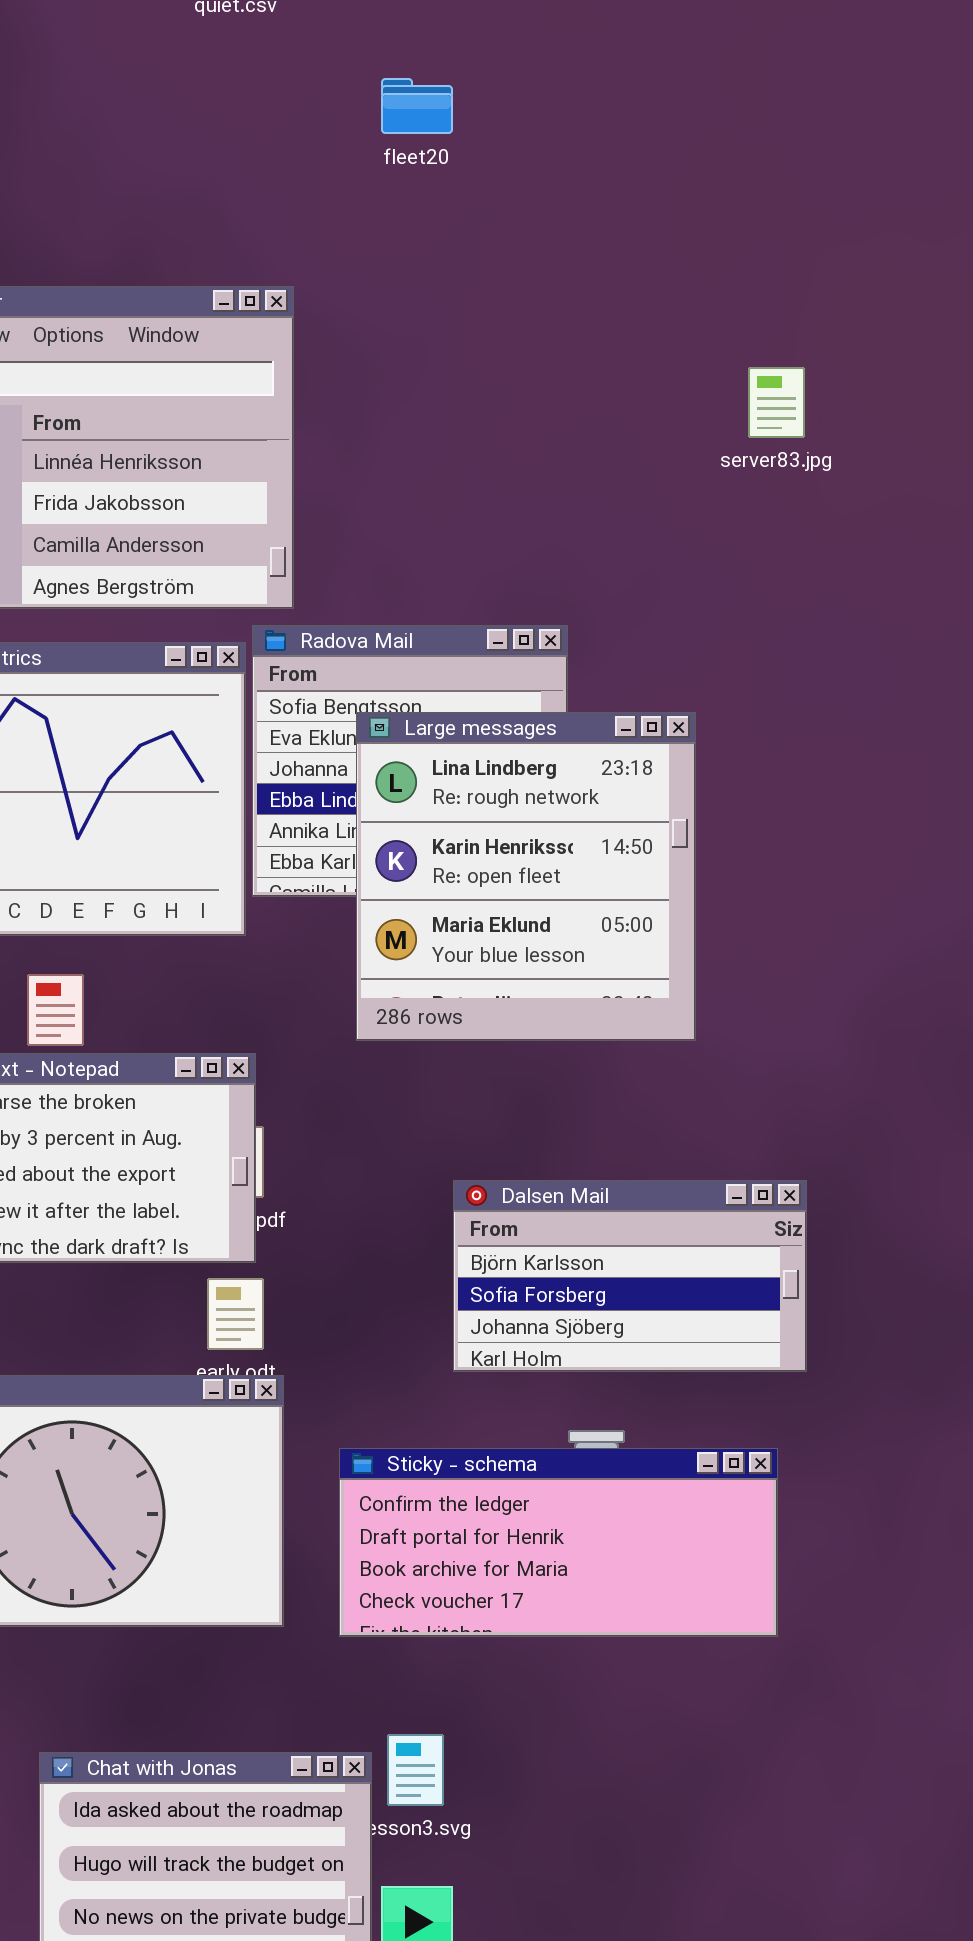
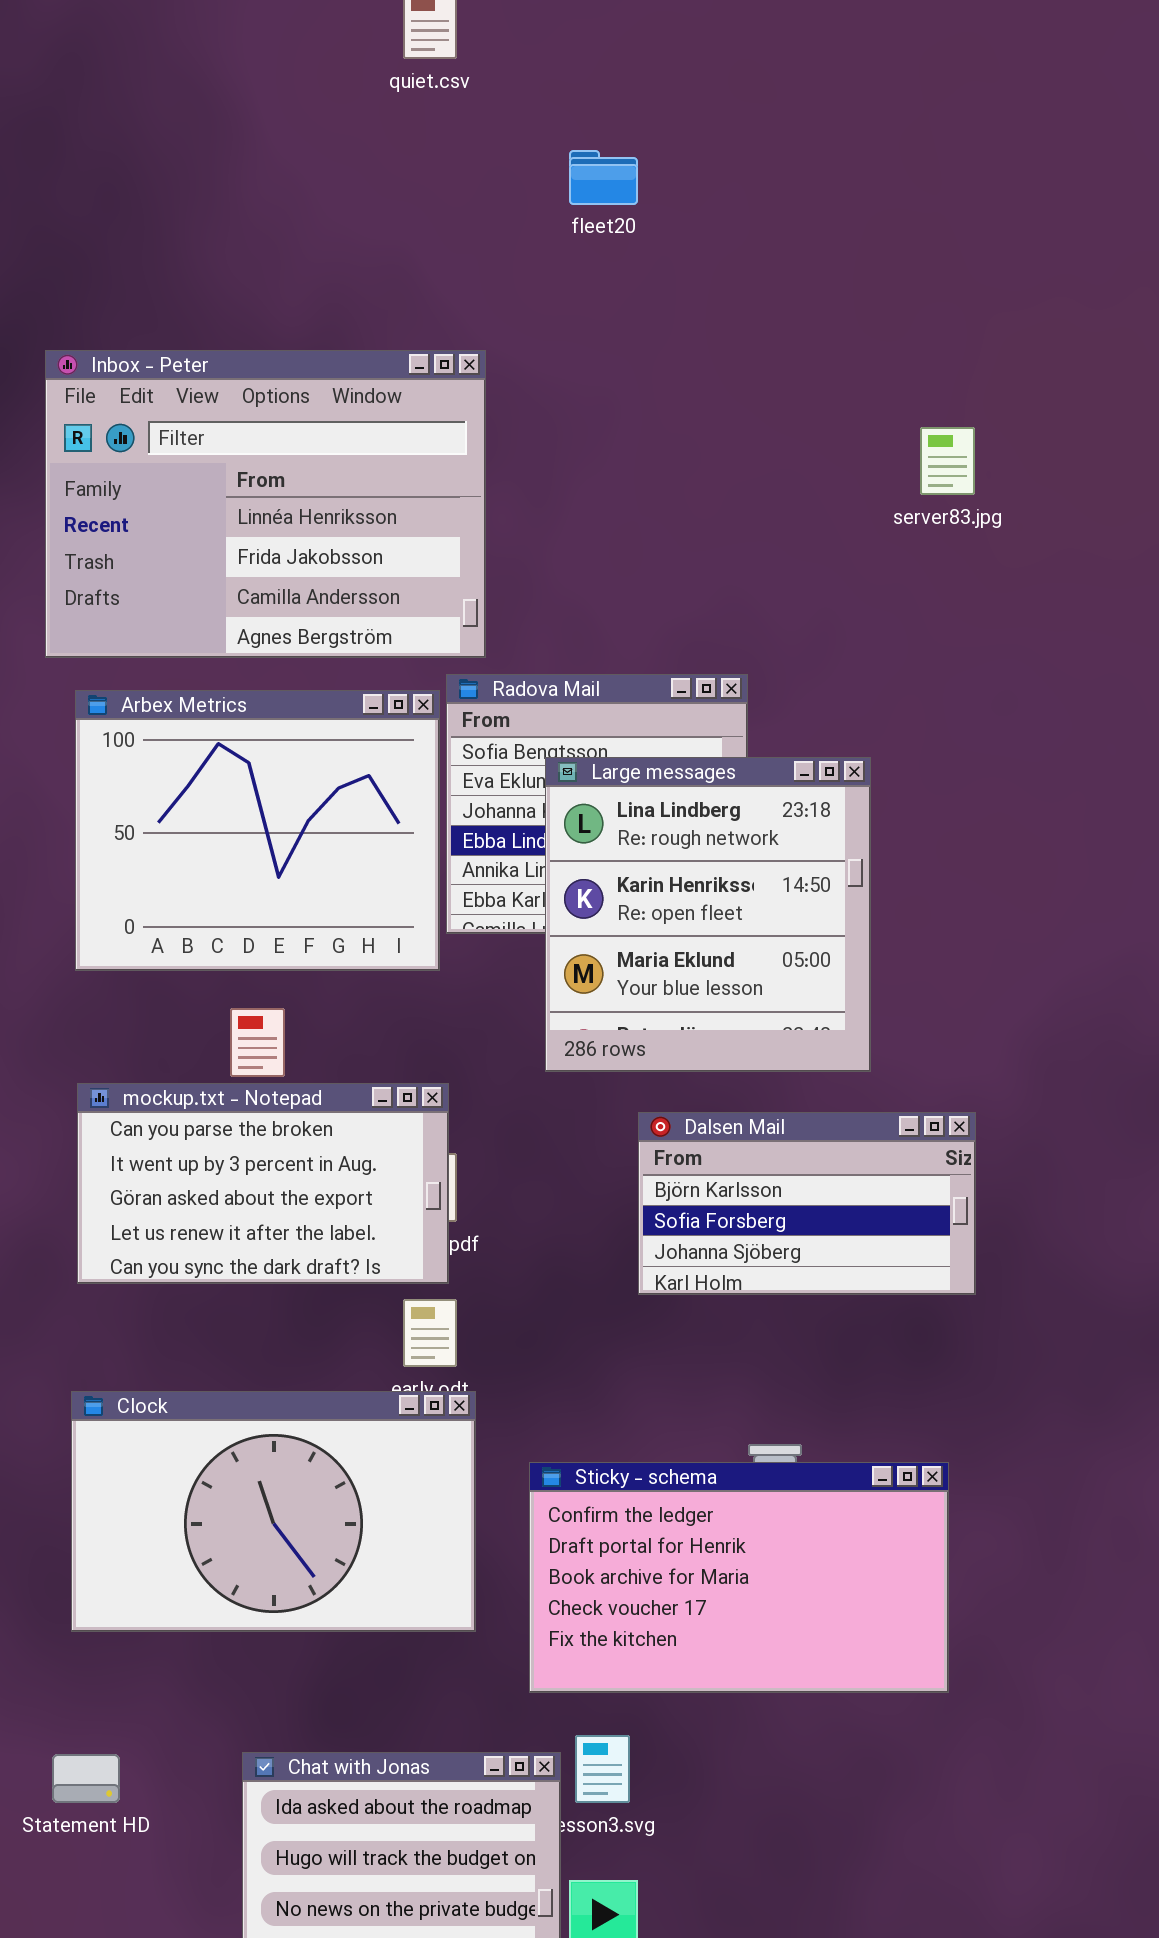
Dalsen Mail: [453,1180,807,1372] -> [638,1112,976,1295], moved
Sticky - schema: [339,1448,778,1637] -> [529,1462,949,1693], resized

